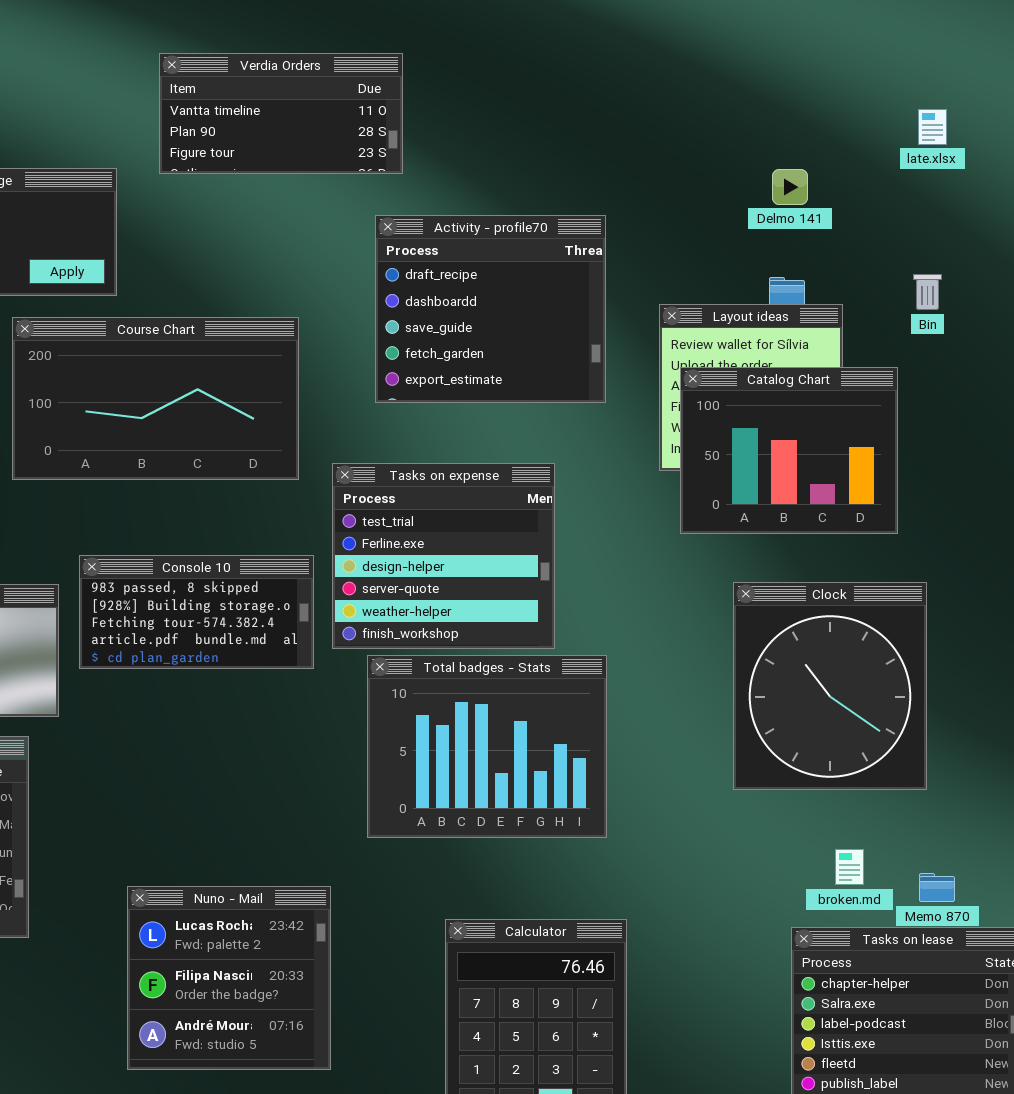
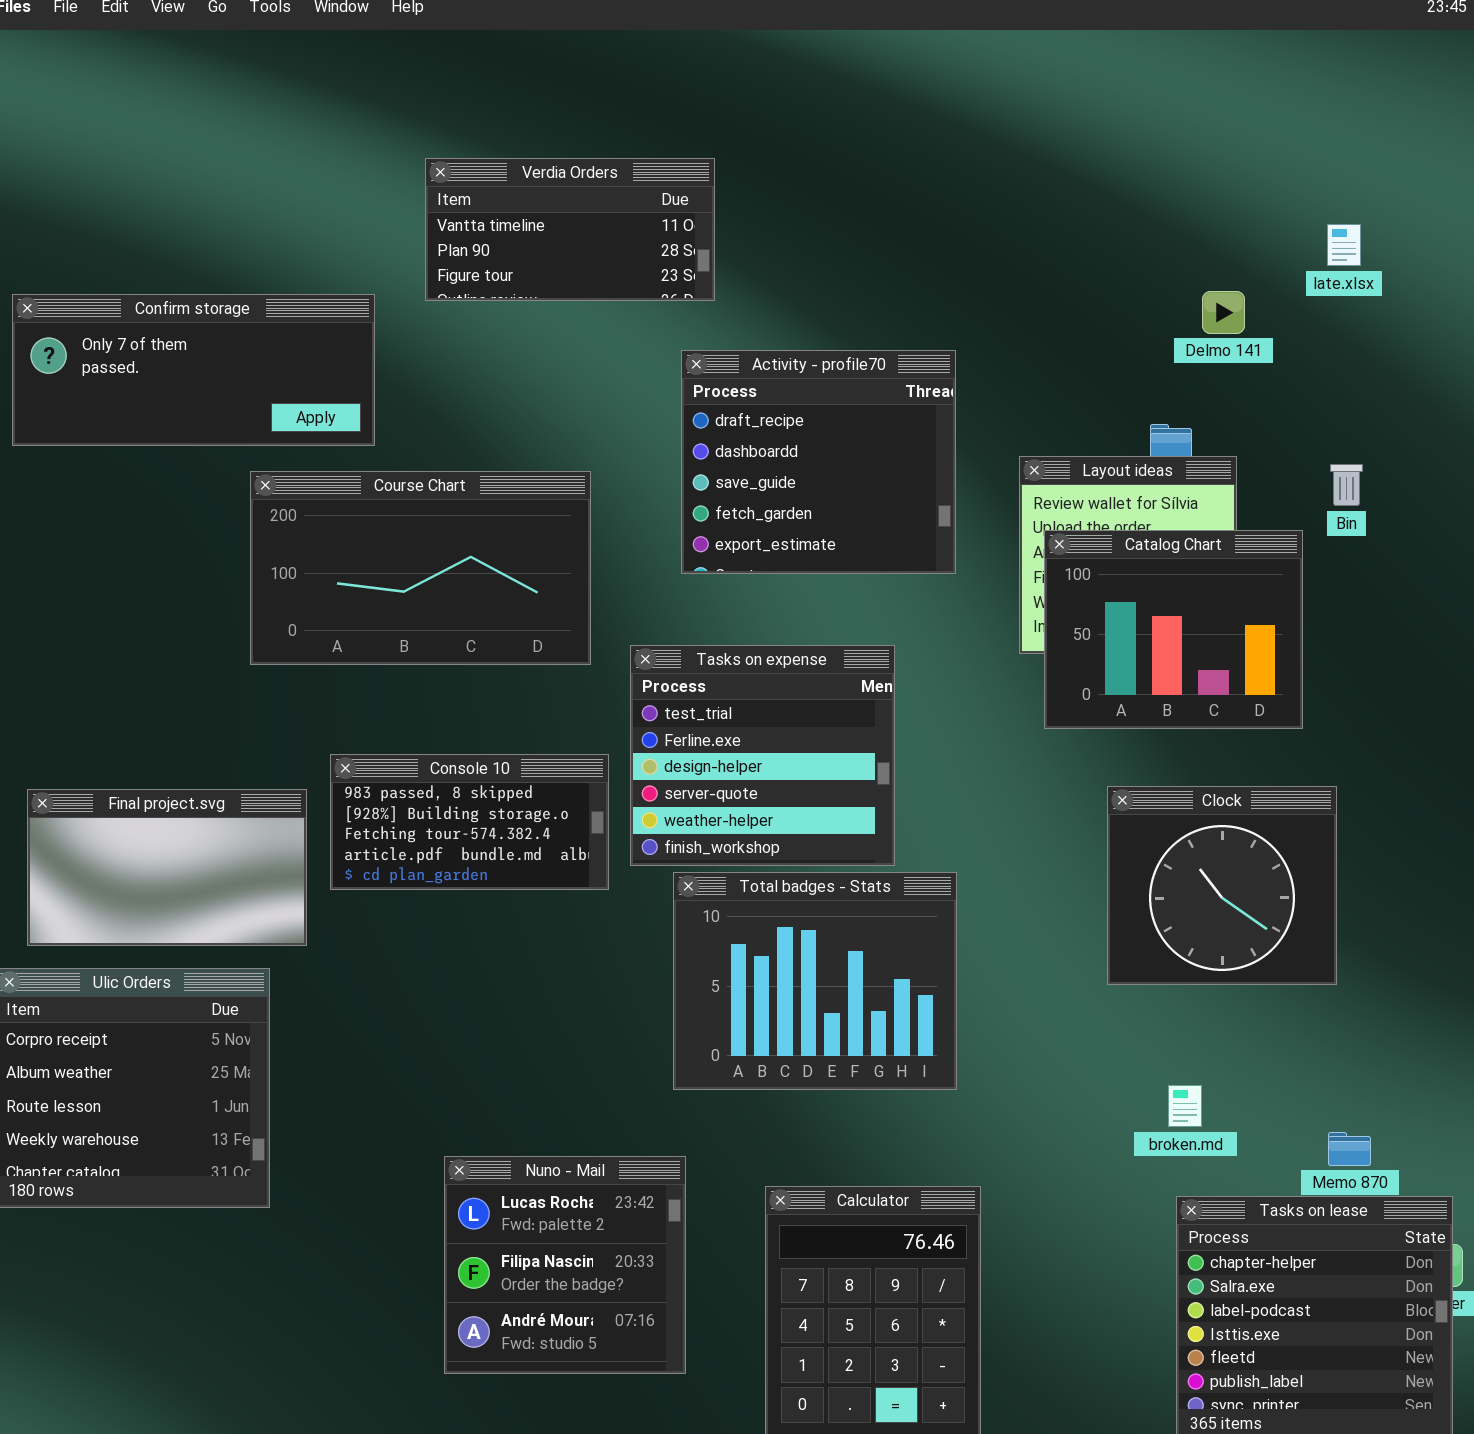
Delmo 141: [772,169,808,205] -> [1202,291,1245,334], moved
Bin: [913,274,942,310] -> [1330,464,1363,506], moved
Clock: [733,582,927,790] -> [1107,786,1337,985], resized
broken.md: [835,849,864,885] -> [1168,1085,1202,1127], moved
Nuno - Mail: [127,886,331,1070] -> [444,1156,686,1374], moved

